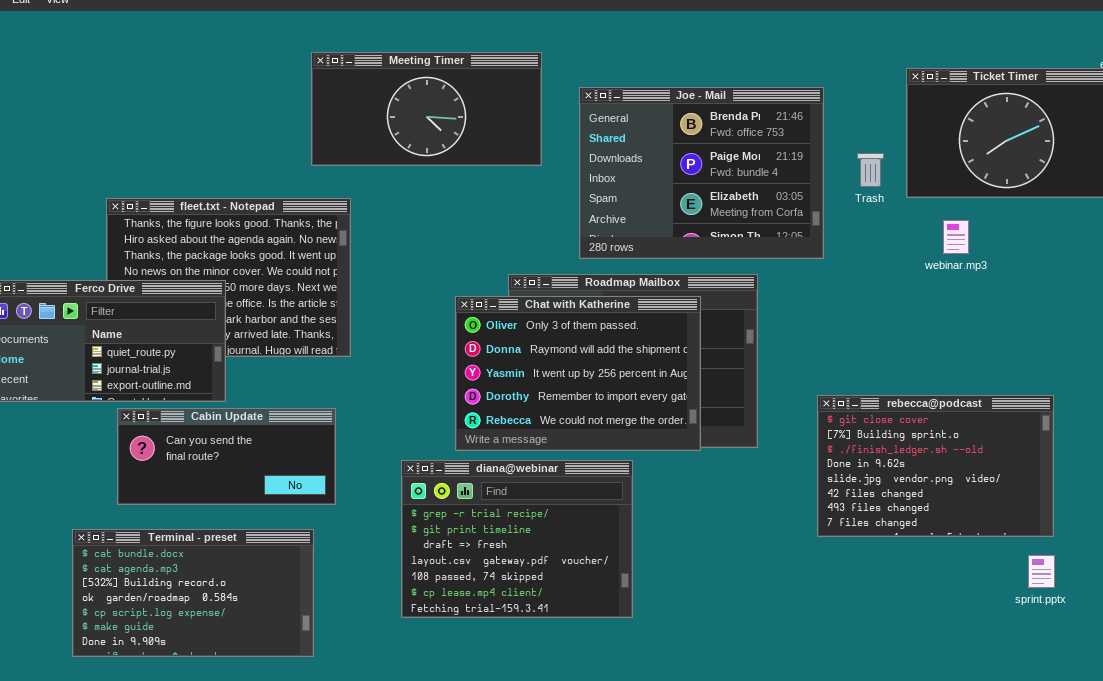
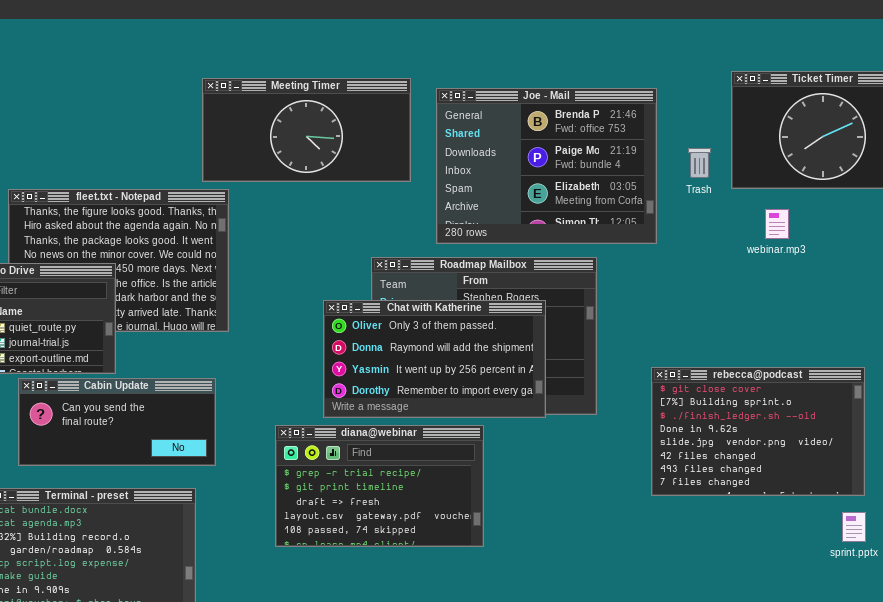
Meeting Timer: [311,52,542,166] -> [202,78,411,182], moved
Chat with Katherine: [455,296,701,451] -> [323,300,546,418], resized
diana@webinar: [401,460,633,618] -> [275,425,484,547], resized

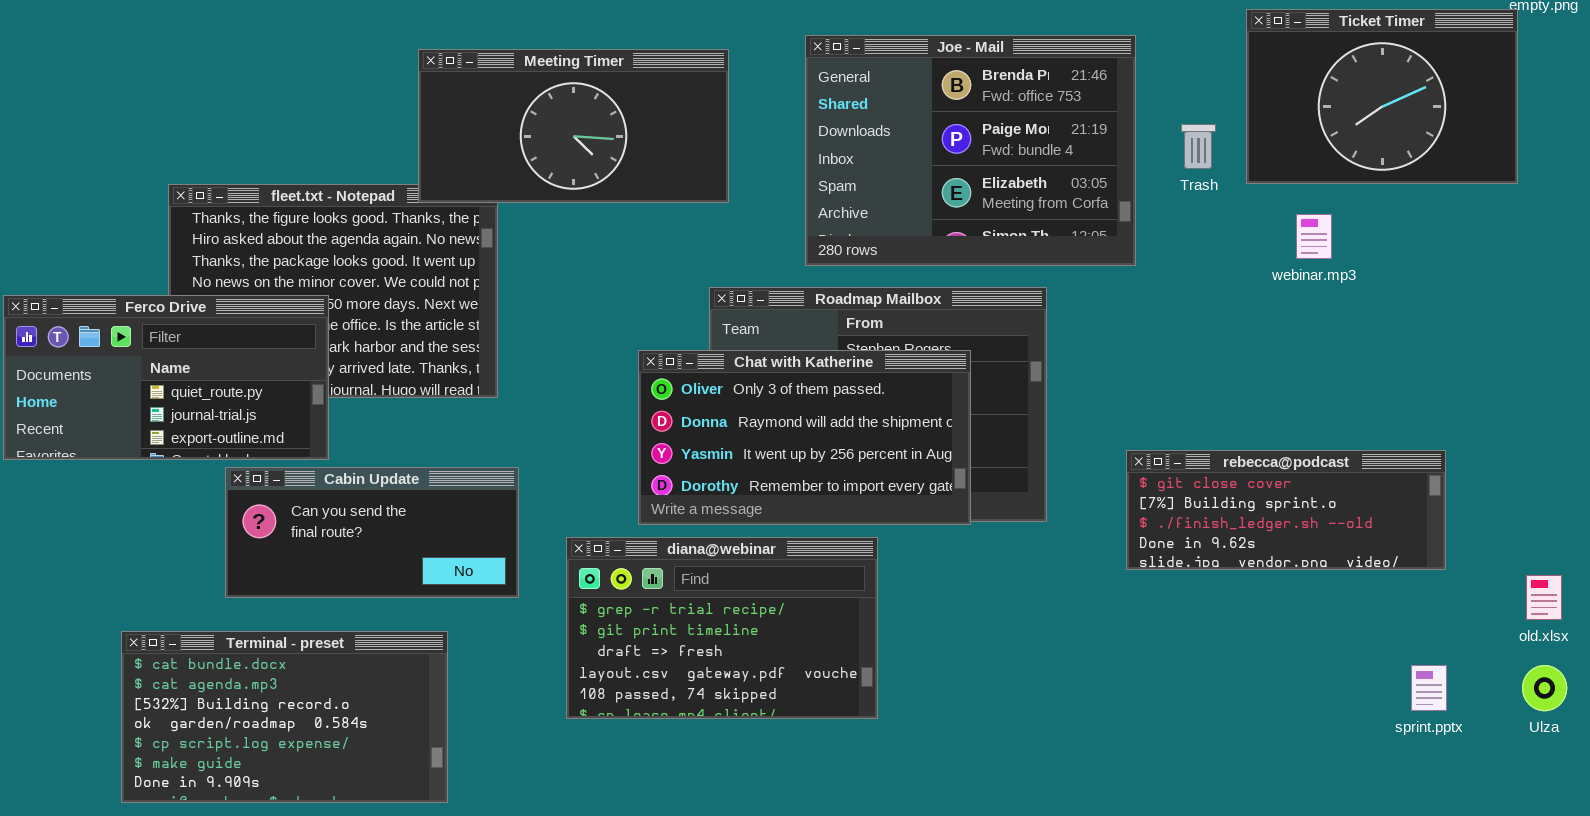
Meeting Timer: [202,78,411,182] -> [418,49,729,203], moved
rebecca@podcast: [651,367,865,496] -> [1126,450,1446,570], resized
Cabin Update: [18,378,216,466] -> [225,467,519,598], moved

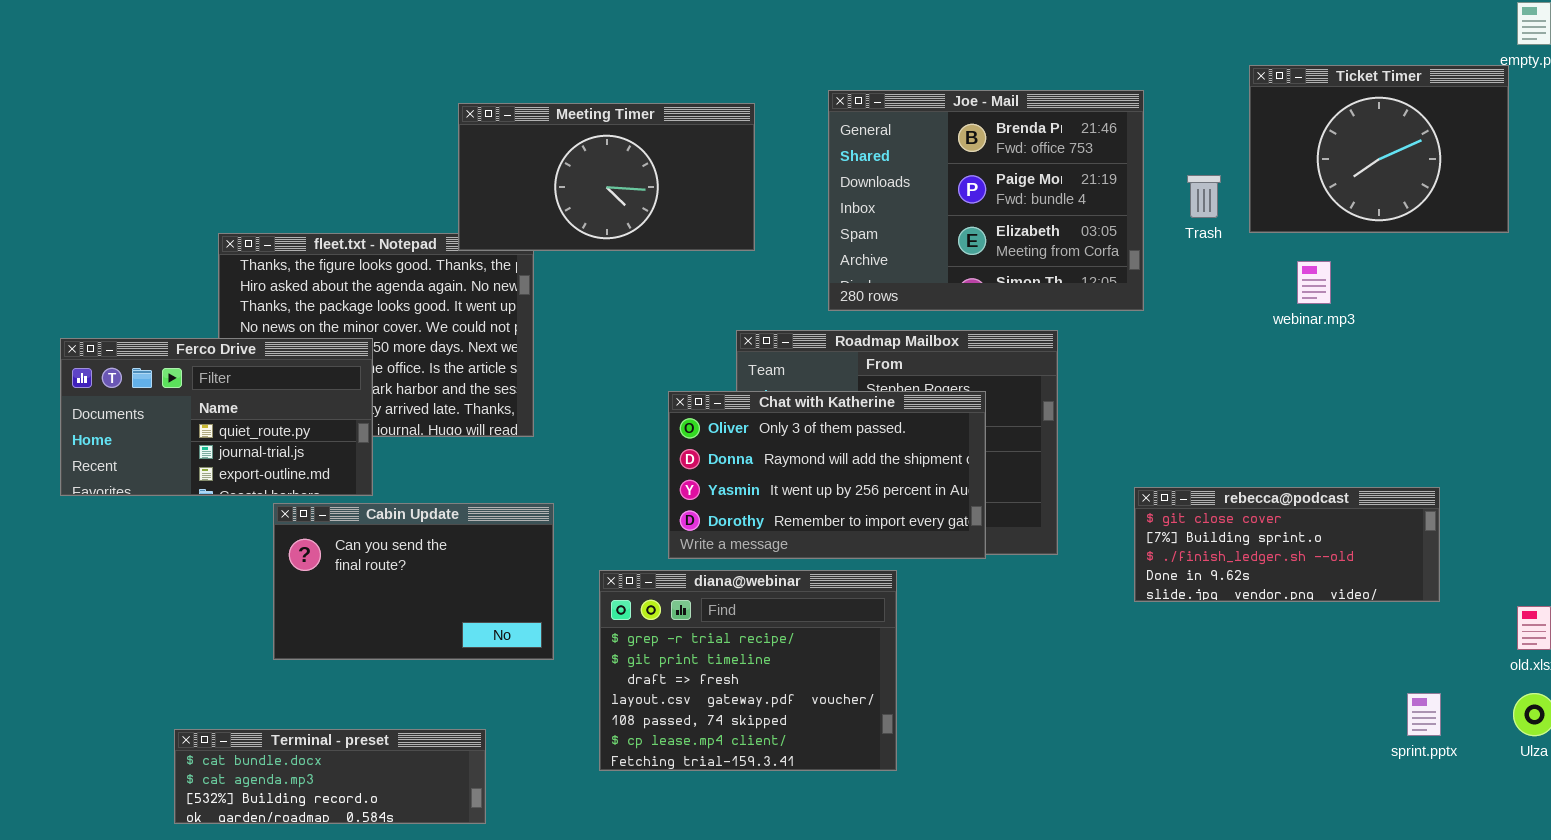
Cabin Update: [225,467,519,598] -> [273,503,554,660], resized
diana@webinar: [566,537,878,719] -> [599,570,897,771], resized
Terminal - preset: [121,631,448,803] -> [174,729,486,824], resized

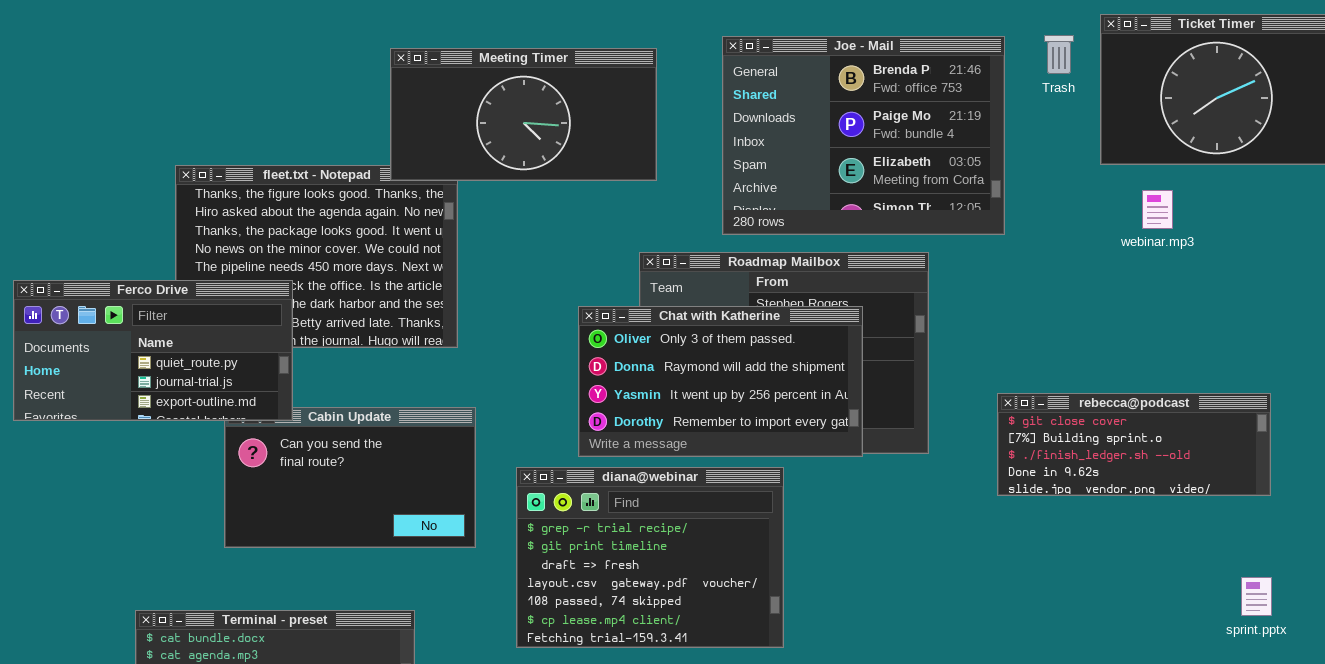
Trash: [1187,175,1221,218] -> [1044,35,1074,74], moved
Ferco Drive: [60,338,373,496] -> [13,280,293,421], moved

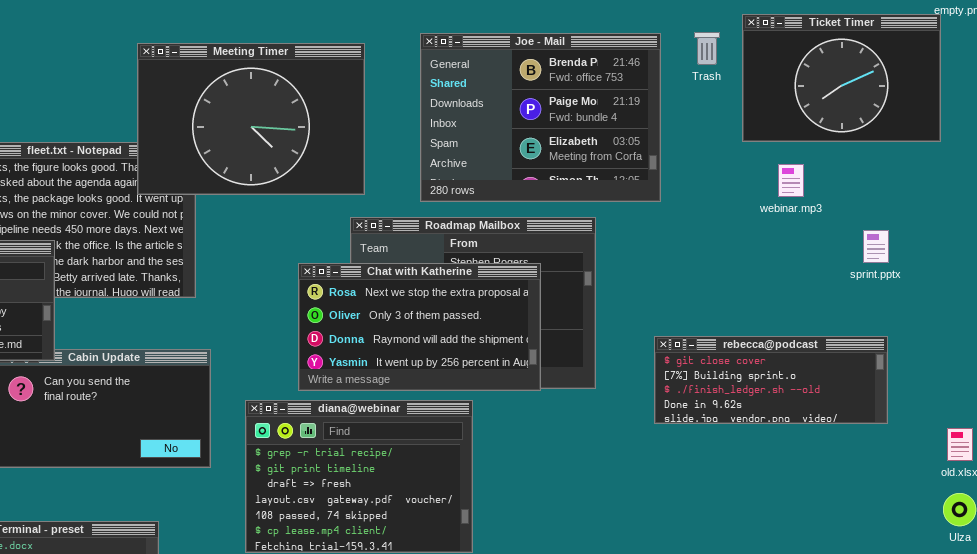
Meeting Timer: [390,48,657,181] -> [137,43,365,195], resized
Chat with Katherine: [578,306,863,457] -> [298,263,541,391], scrolled up 1 row
sprint.pptx: [1241,577,1272,616] -> [863,230,889,263], moved

